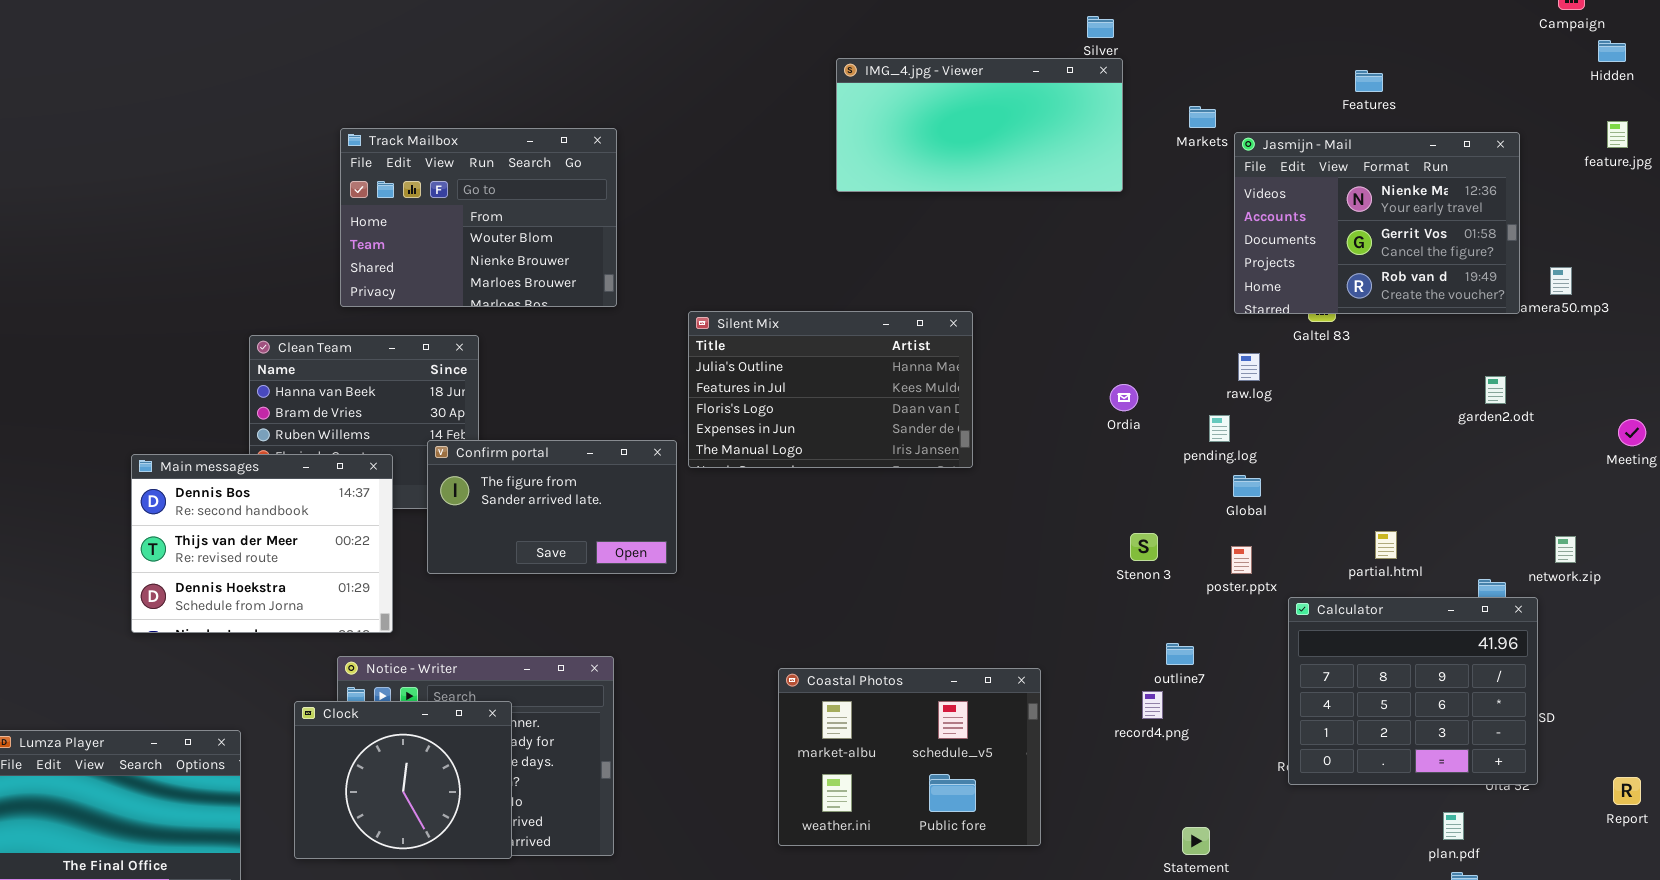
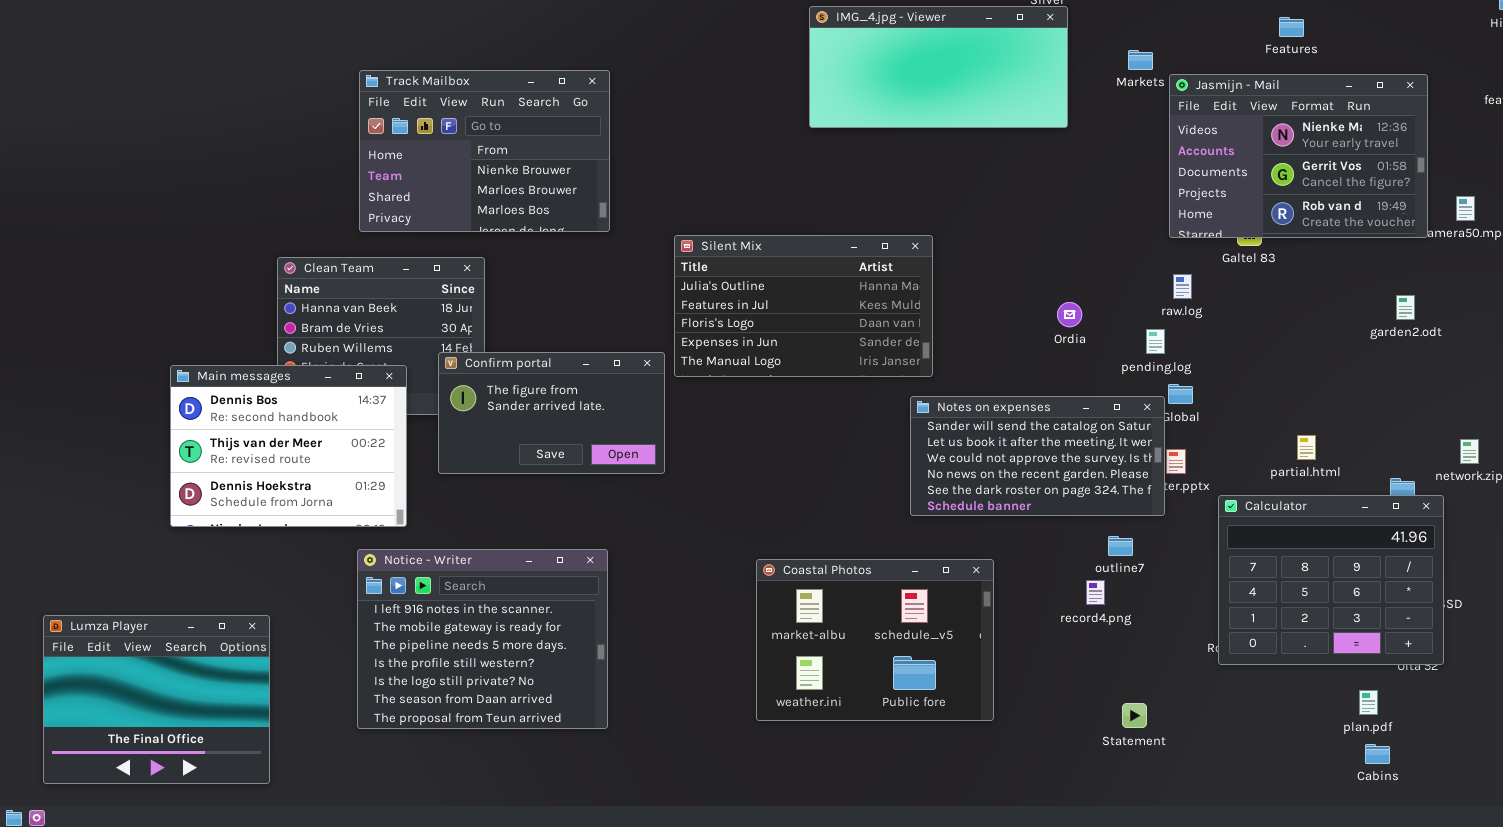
Track Mailbox: [340,128,617,307] -> [359,70,610,232], scrolled down 1 row
Notes on expenses: none -> [910,396,1165,516], opened
Clock: [294,701,512,859] -> none, closed

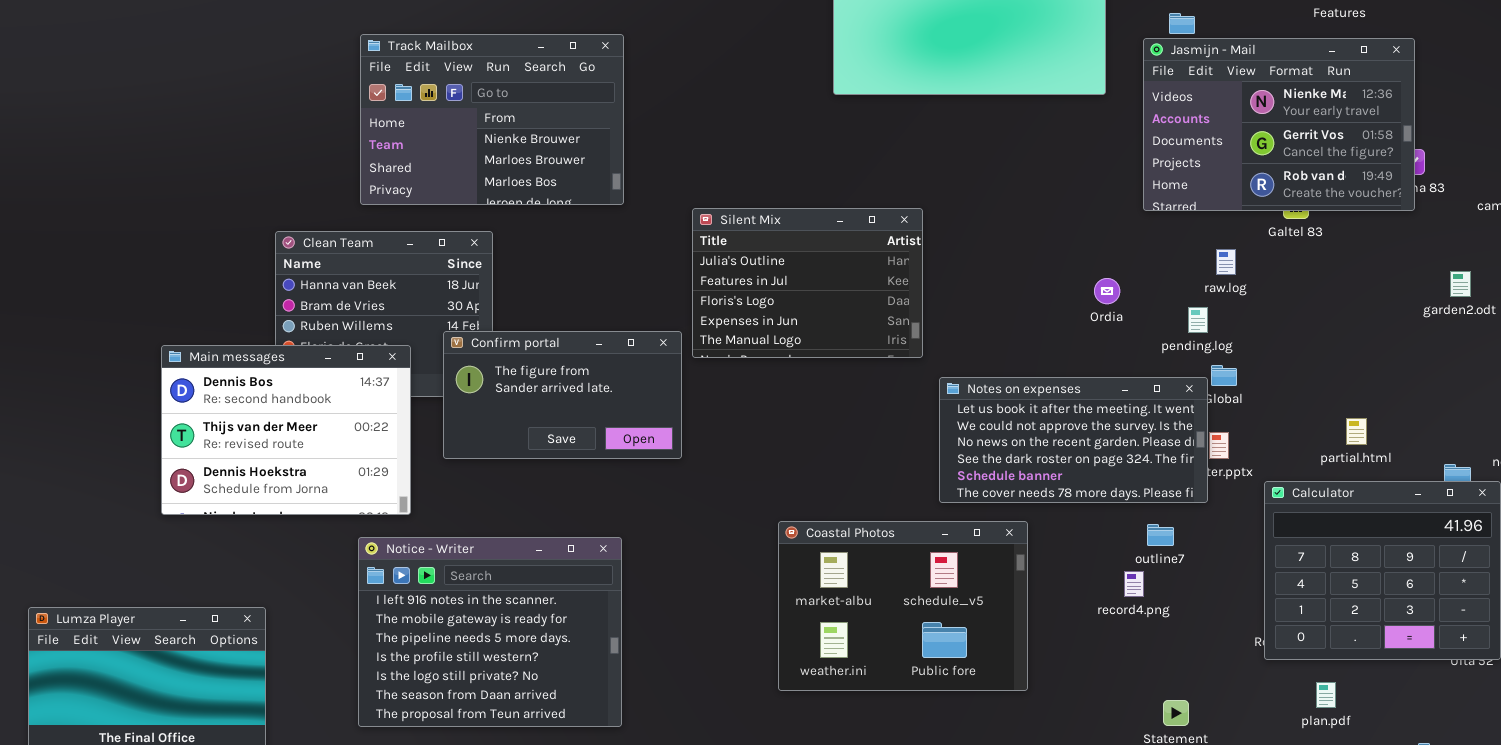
Jasmijn - Mail: [1169,74,1428,238] -> [1143,38,1415,211], moved
Silent Mix: [674,235,933,377] -> [692,208,923,358], resized
Notes on expenses: [910,396,1165,516] -> [939,377,1208,503], scrolled down 1 row
Coastal Photos: [756,559,994,721] -> [778,521,1028,691], moved
plan.pdf: [1359,690,1378,715] -> [1316,682,1336,708], moved

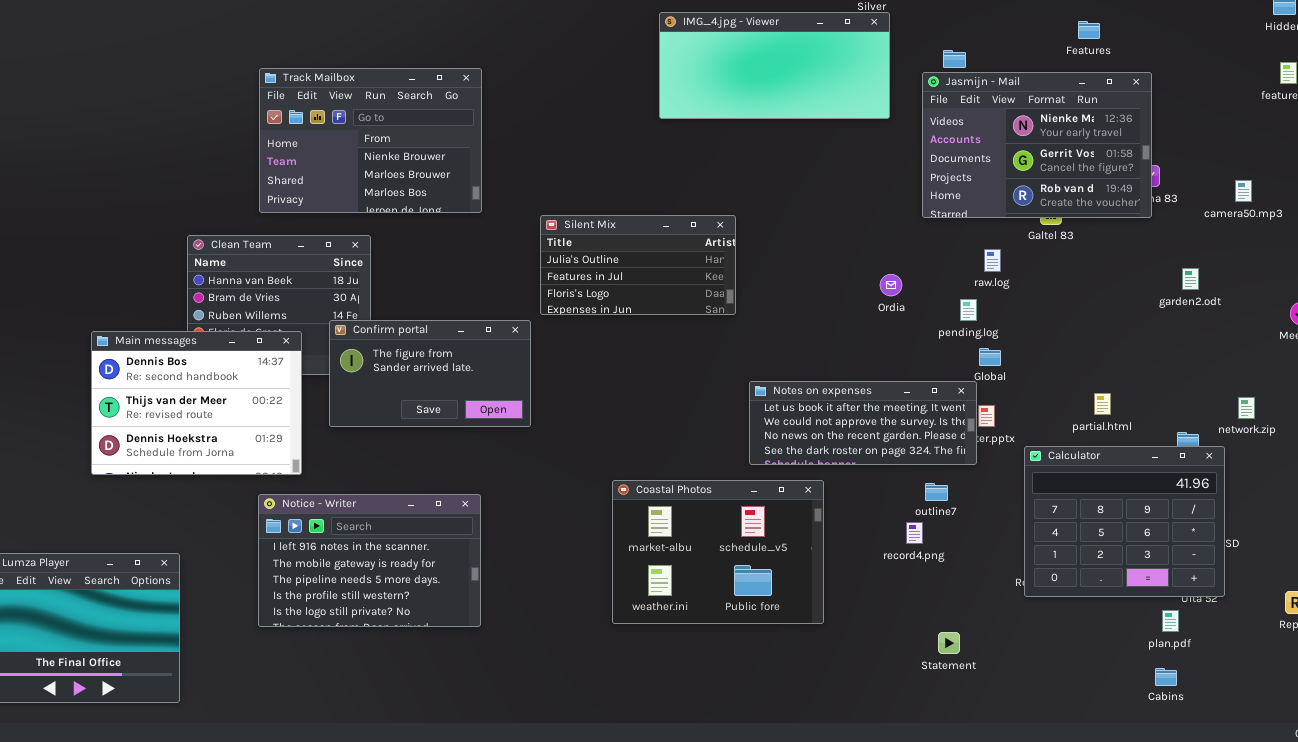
Silent Mix: [692,208,923,358] -> [540,215,736,315], resized
Notes on expenses: [939,377,1208,503] -> [749,381,977,465], resized
Notice - Writer: [358,537,622,727] -> [258,494,481,627], resized
plan.pdf: [1316,682,1336,708] -> [1162,610,1179,632], moved

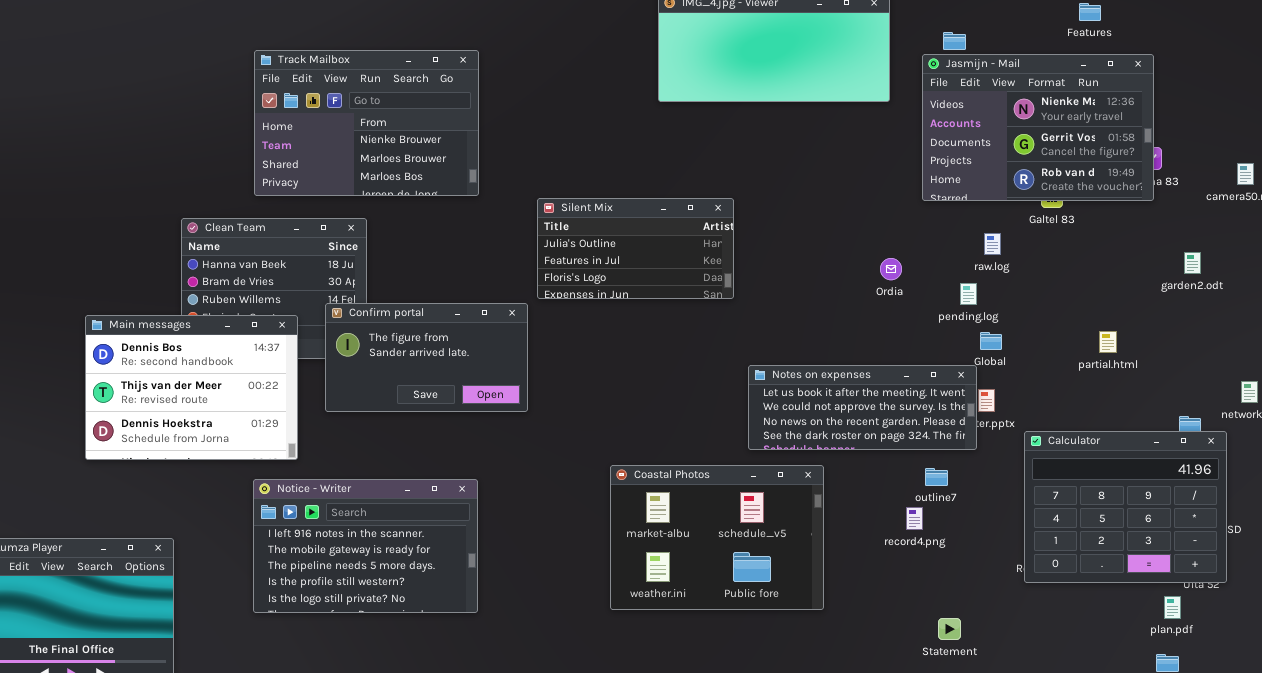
partial.html: [1094,393,1111,415] -> [1099,331,1117,353], moved

